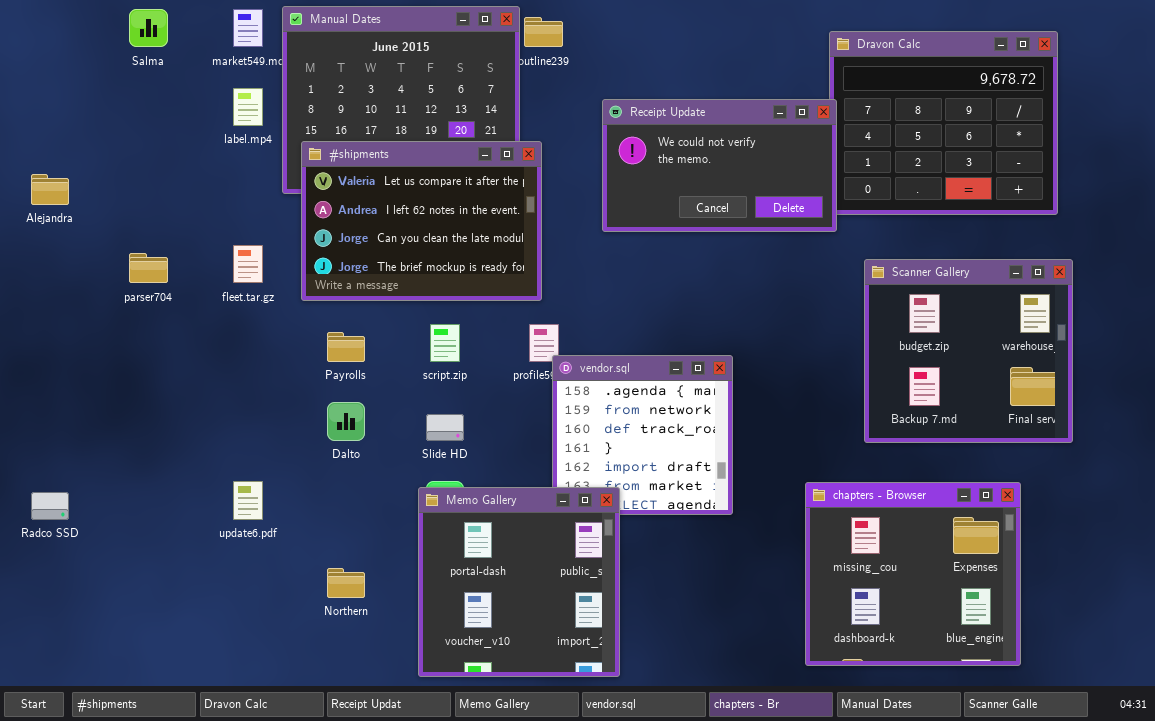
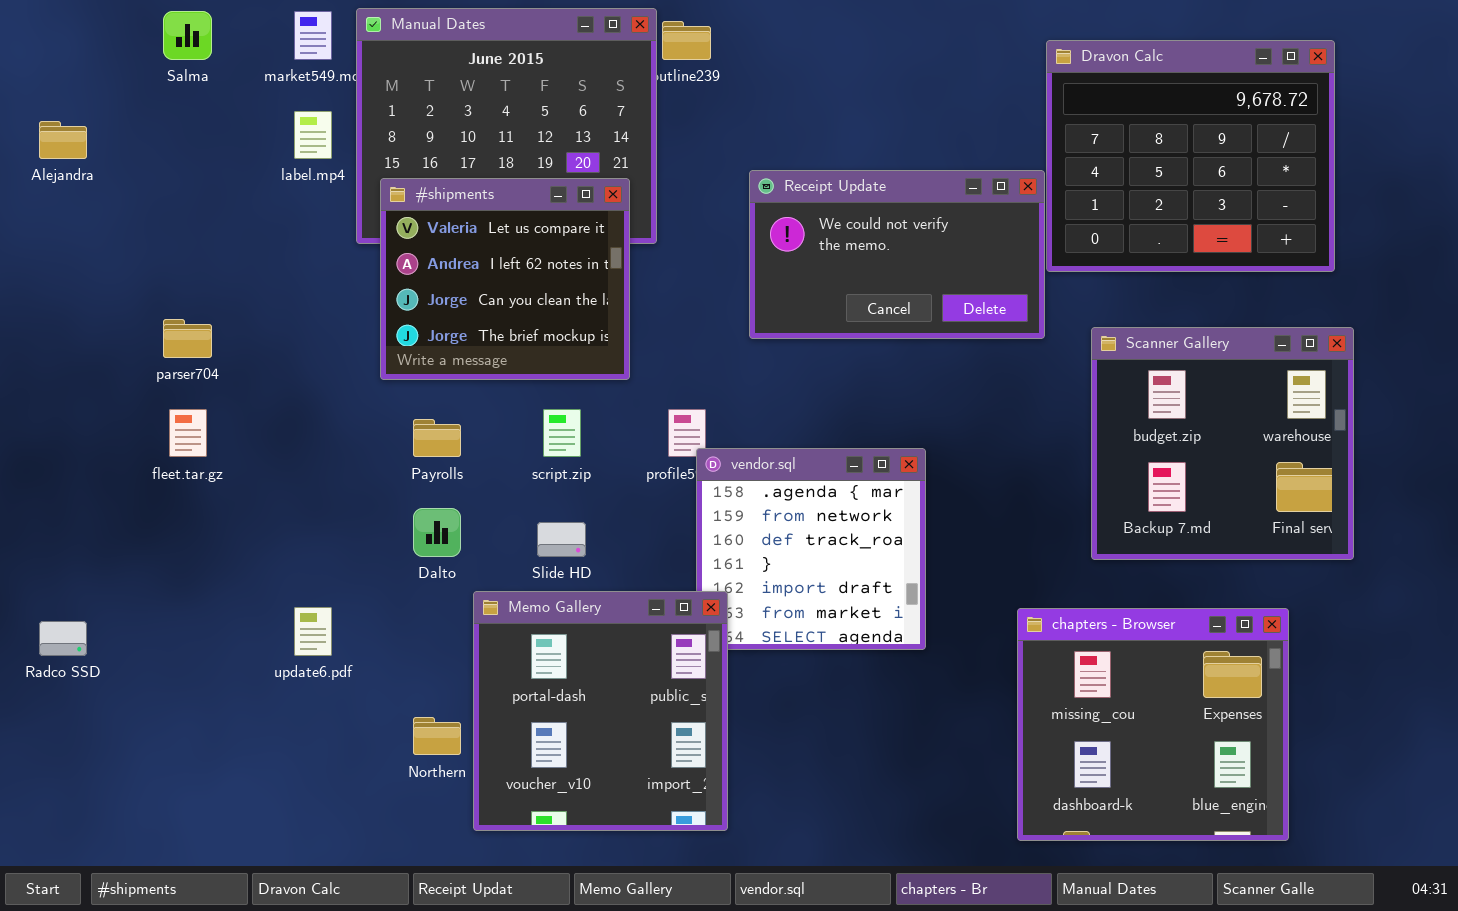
Receipt Update: [602,99,837,232] -> [749,170,1045,339], moved
#shipments: [301,141,542,301] -> [380,178,630,380], resized
Alejandra: [31,174,69,205] -> [39,121,87,159], moved
fleet.tar.gz: [233,245,263,283] -> [169,409,207,457], moved
Memo Gallery: [418,487,620,677] -> [473,591,728,831], moved

